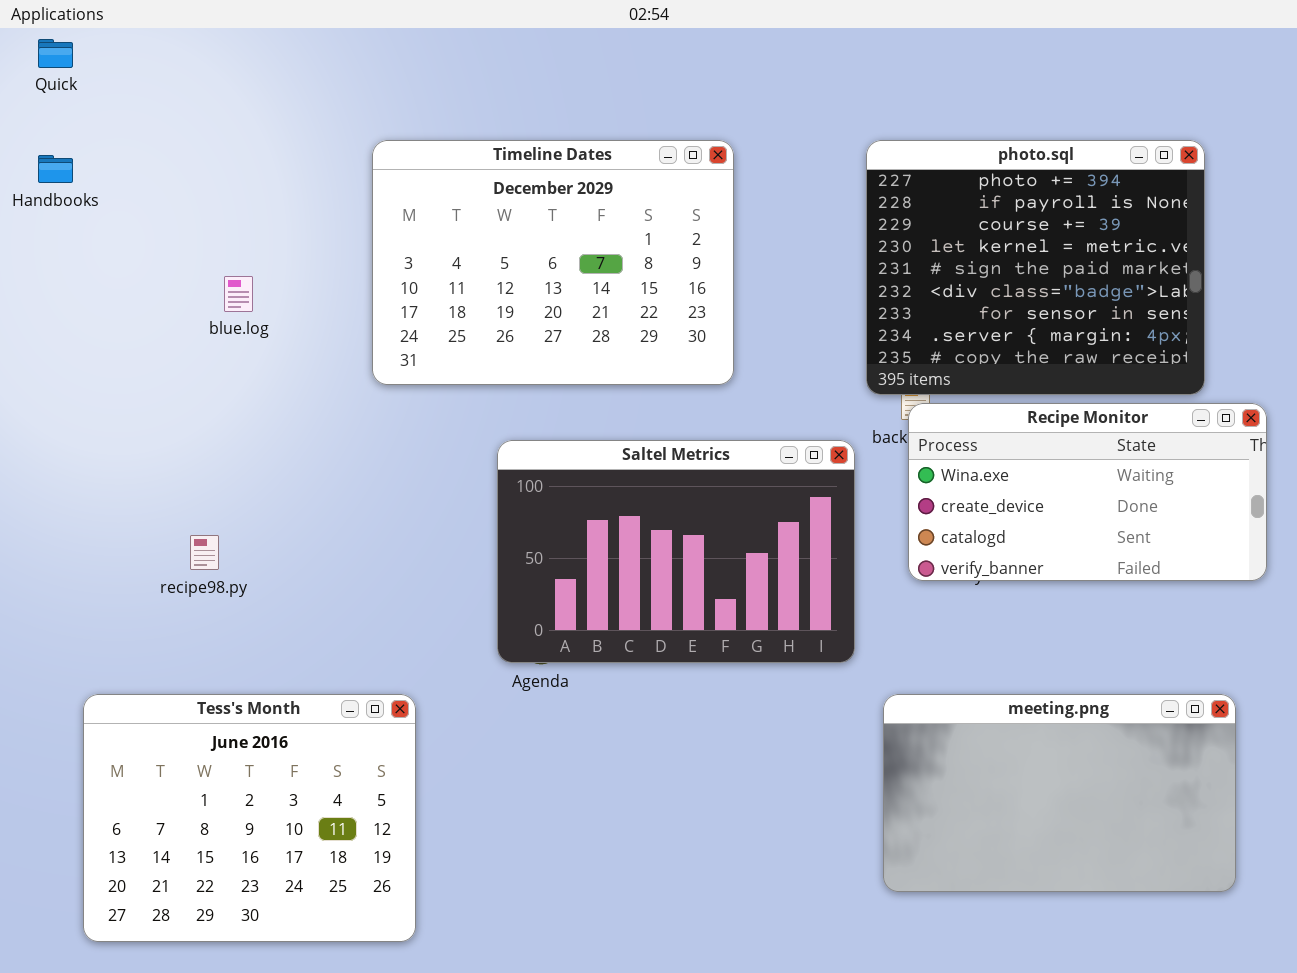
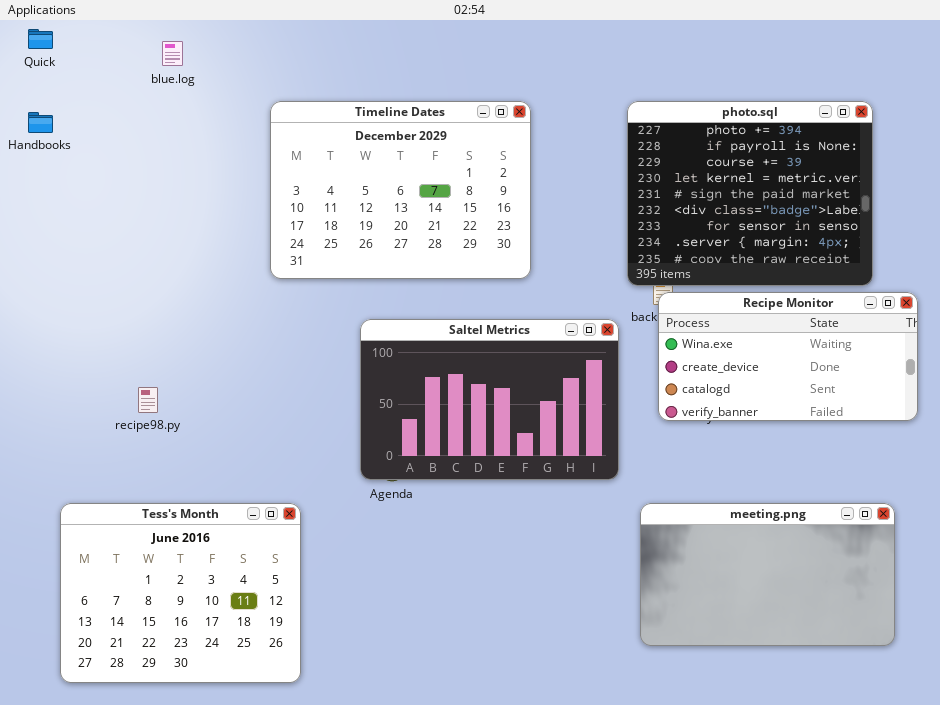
blue.log: [224,276,253,312] -> [162,41,183,66], moved

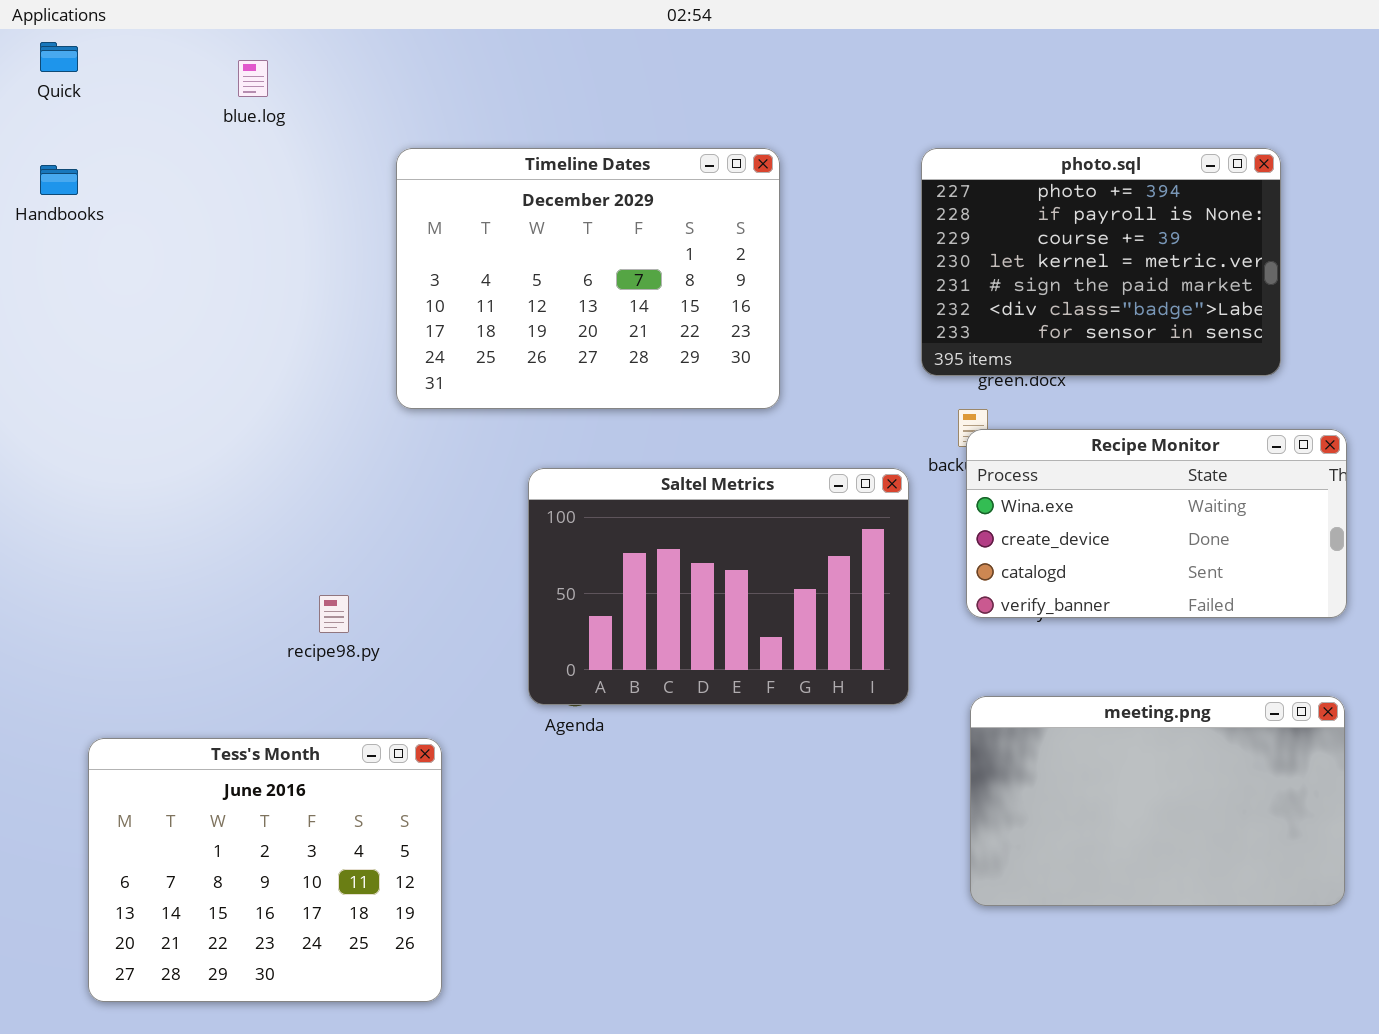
photo.sql: [627,101,873,286] -> [921,148,1281,376], resized
recipe98.py: [138,387,158,413] -> [319,595,349,633], moved
meeting.png: [640,503,895,646] -> [970,696,1345,906], moved

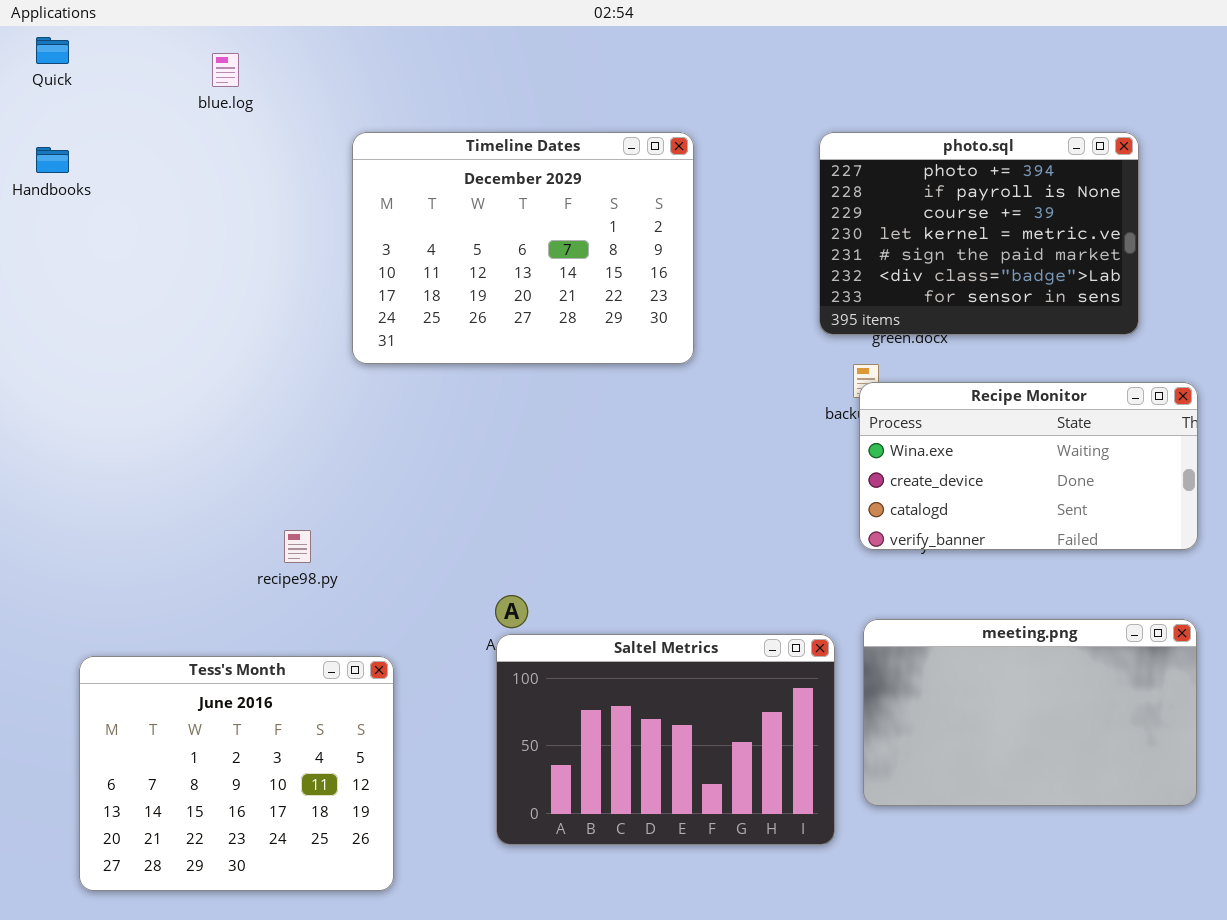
Saltel Metrics: [528,468,909,705] -> [496,634,835,845], moved

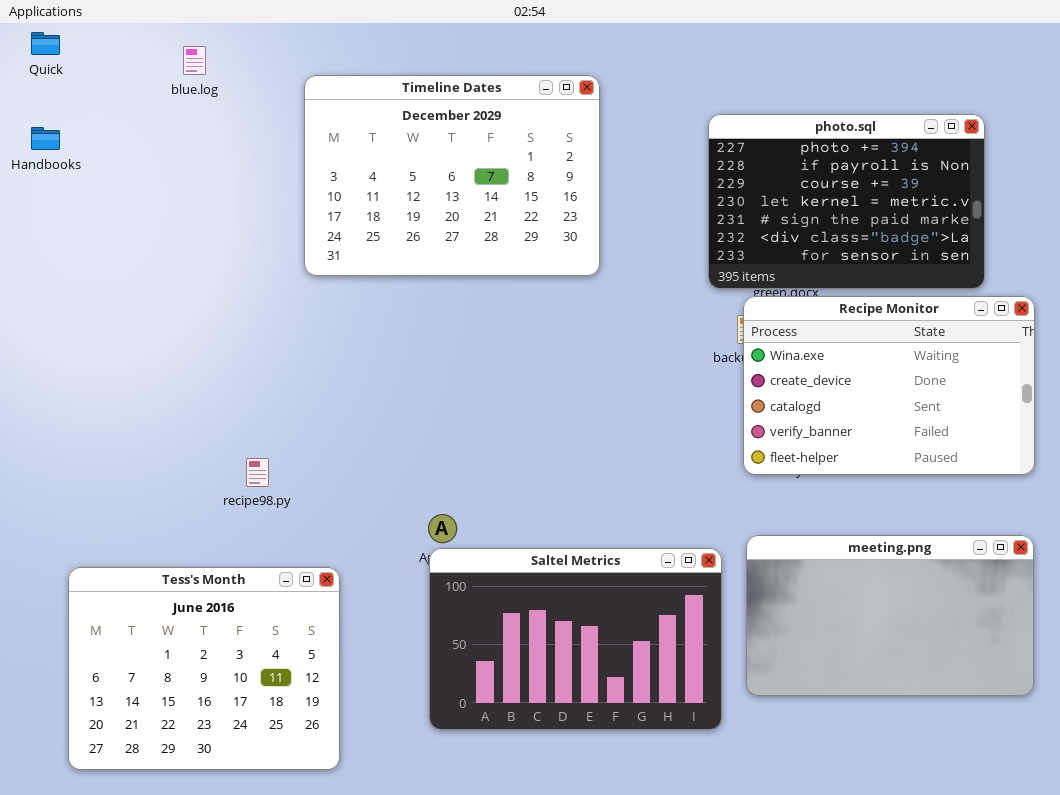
Timeline Dates: [352,132,694,364] -> [304,75,600,276], moved
Recipe Monitor: [859,382,1198,550] -> [743,296,1035,475], resized

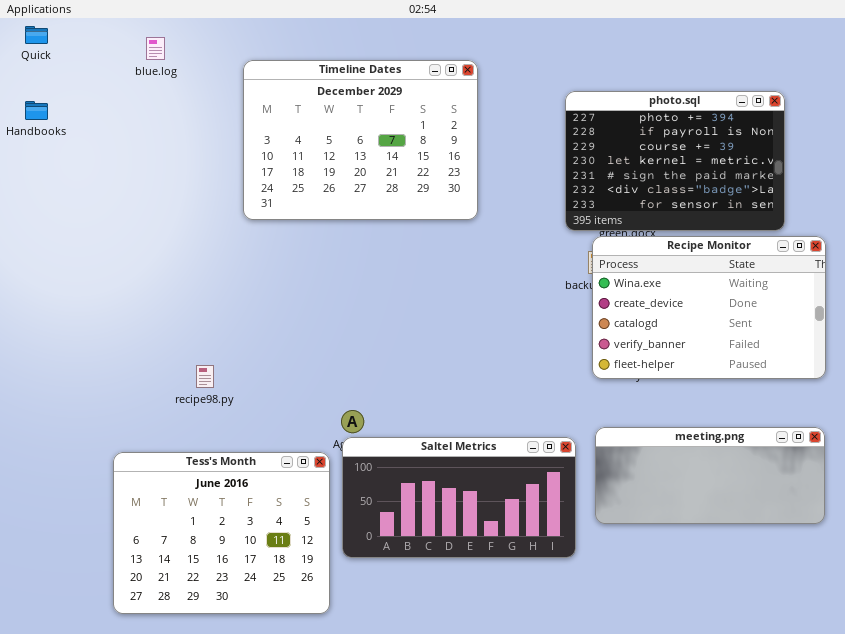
meeting.png: [746,535,1034,696] -> [595,427,825,524], resized
Saltel Metrics: [429,548,722,730] -> [342,437,576,558], resized
Tess's Month: [68,567,340,770] -> [113,452,330,614], moved

